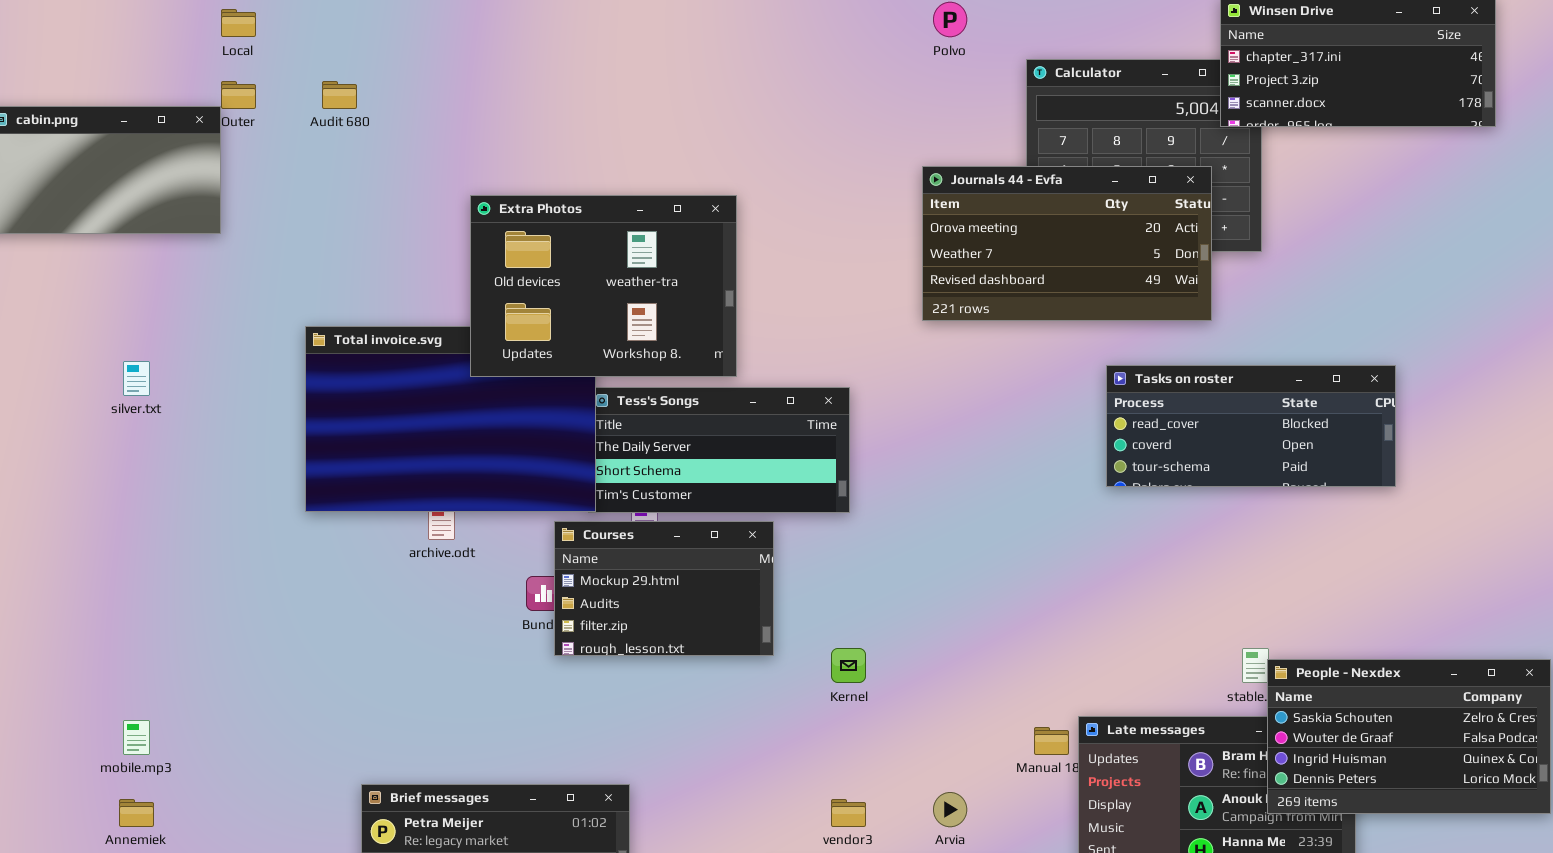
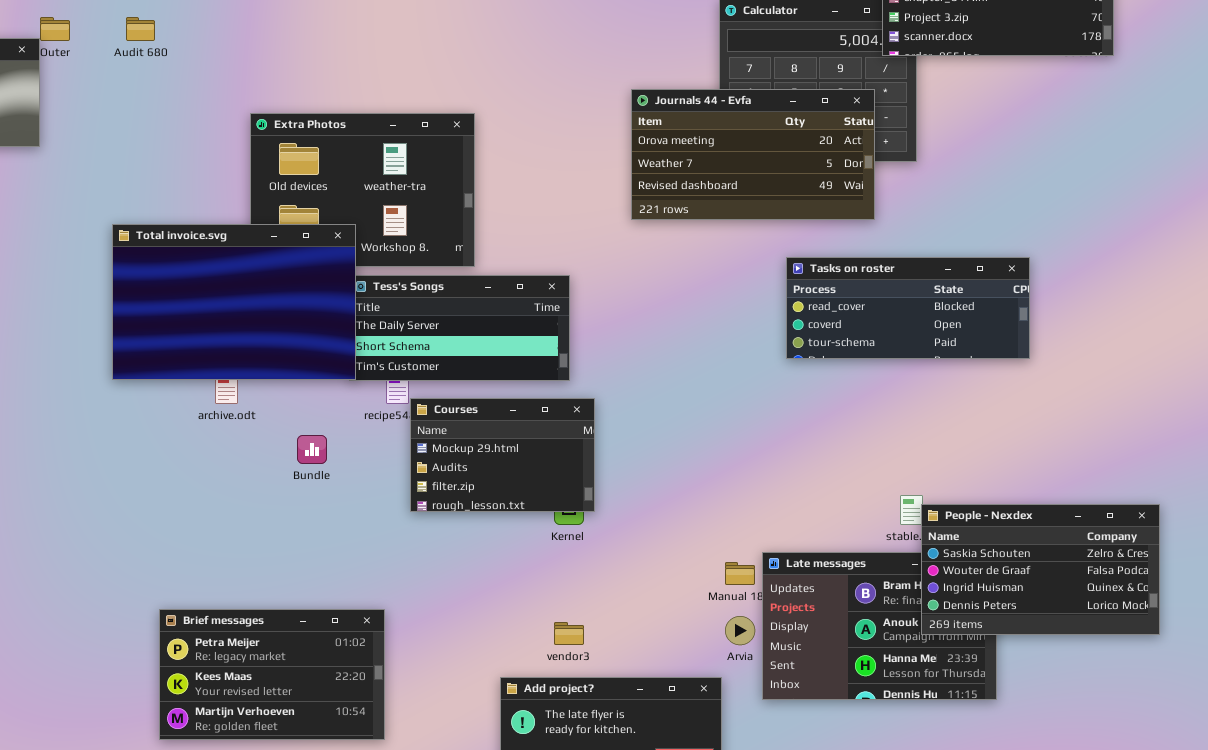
Total invoice.svg: [305,326,596,512] -> [112,224,356,380], raised
Courses: [554,521,774,656] -> [410,398,595,512], moved
Arvia: [933,792,967,827] -> [725,616,755,645], moved

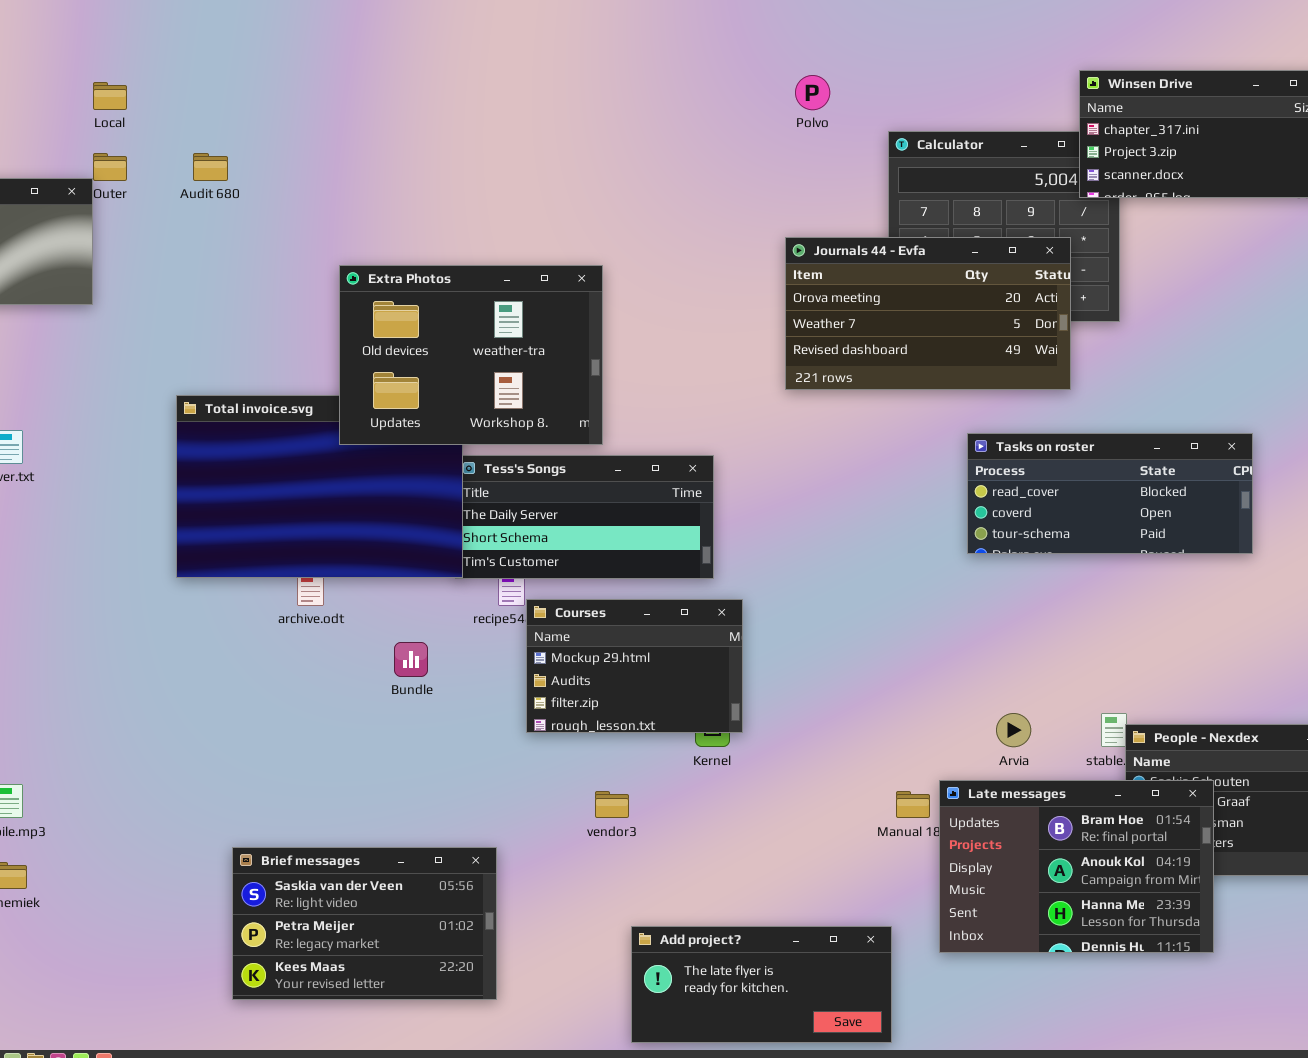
Extra Photos: [250,113,475,267] -> [339,265,603,445], raised
Late messages: [762,552,997,700] -> [939,780,1214,953], raised
Brief messages: [159,609,385,740] -> [232,847,497,1000], scrolled up 1 row
Arvia: [725,616,755,645] -> [996,713,1031,747], moved
vendor3: [554,622,584,645] -> [595,791,629,818], moved

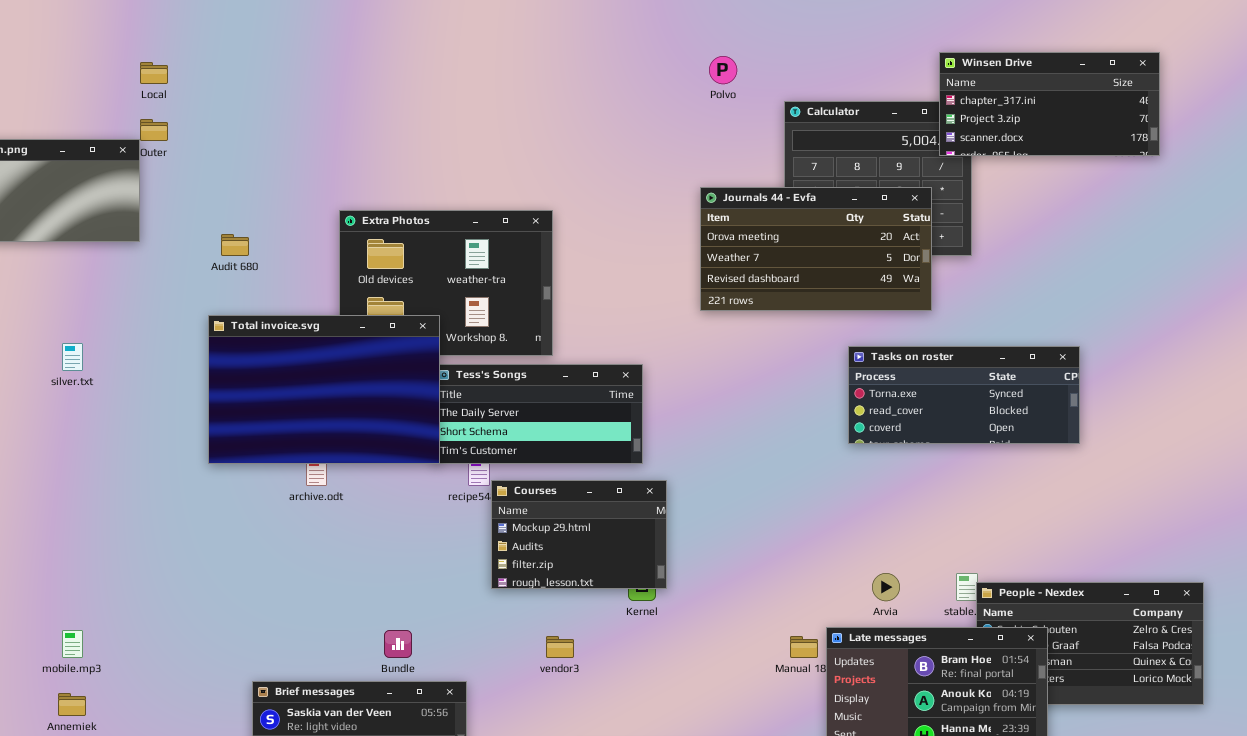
Audit 680: [193,153,228,181] -> [221,234,249,256], moved
Total invoice.svg: [176,395,463,578] -> [208,315,440,464], raised
Tasks on roster: [967,433,1253,554] -> [848,346,1080,444], scrolled up 1 row
Bundle: [394,642,428,677] -> [384,630,412,658], moved

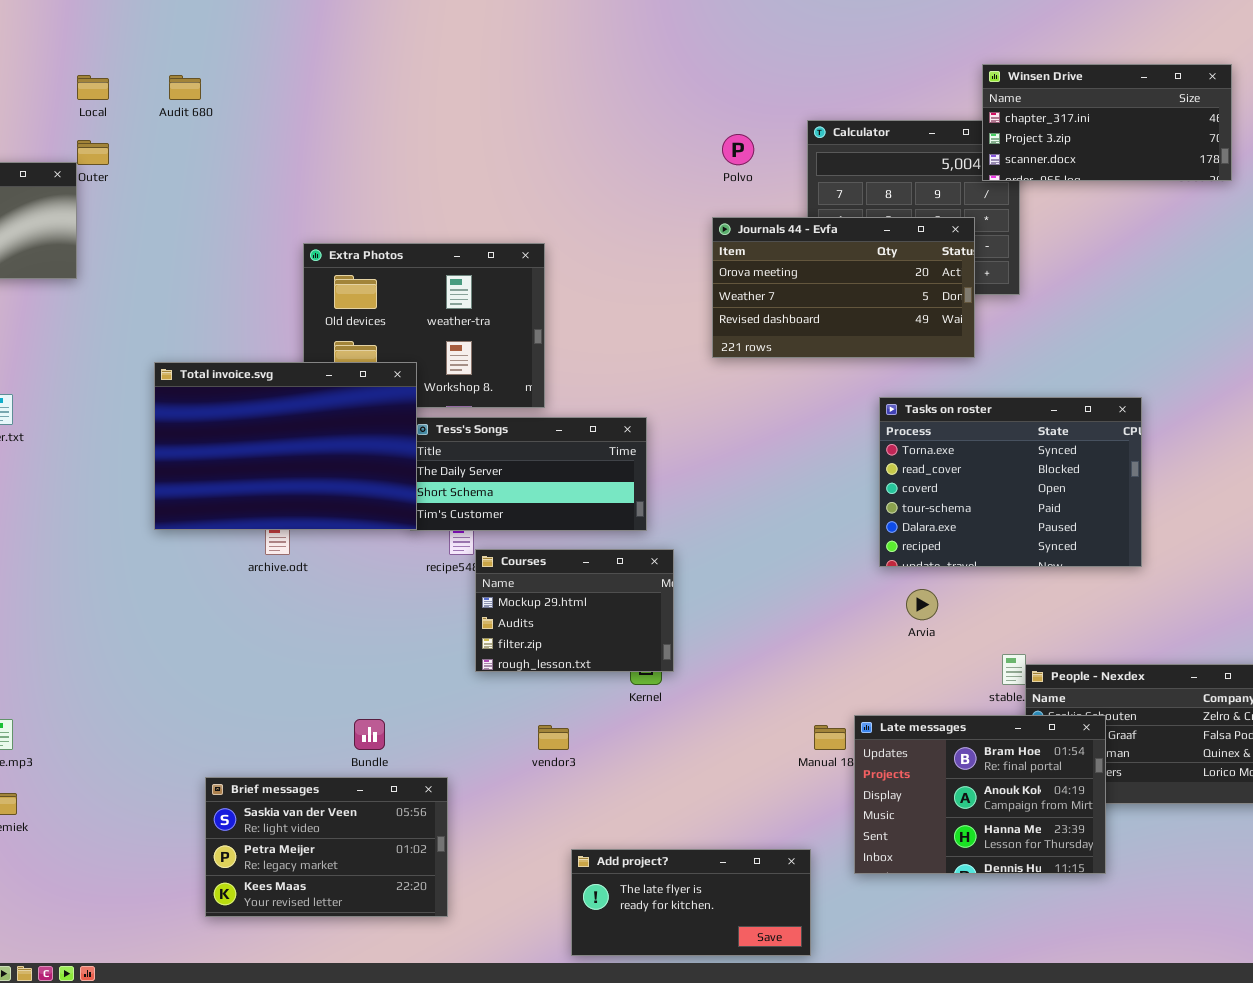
Polvo: [709,56,737,84] -> [722,134,754,165], moved
Audit 680: [221,234,249,256] -> [169,75,201,100], moved
Tasks on roster: [848,346,1080,444] -> [879,397,1142,567], resized
Arvia: [872,573,900,601] -> [906,589,938,620], moved

